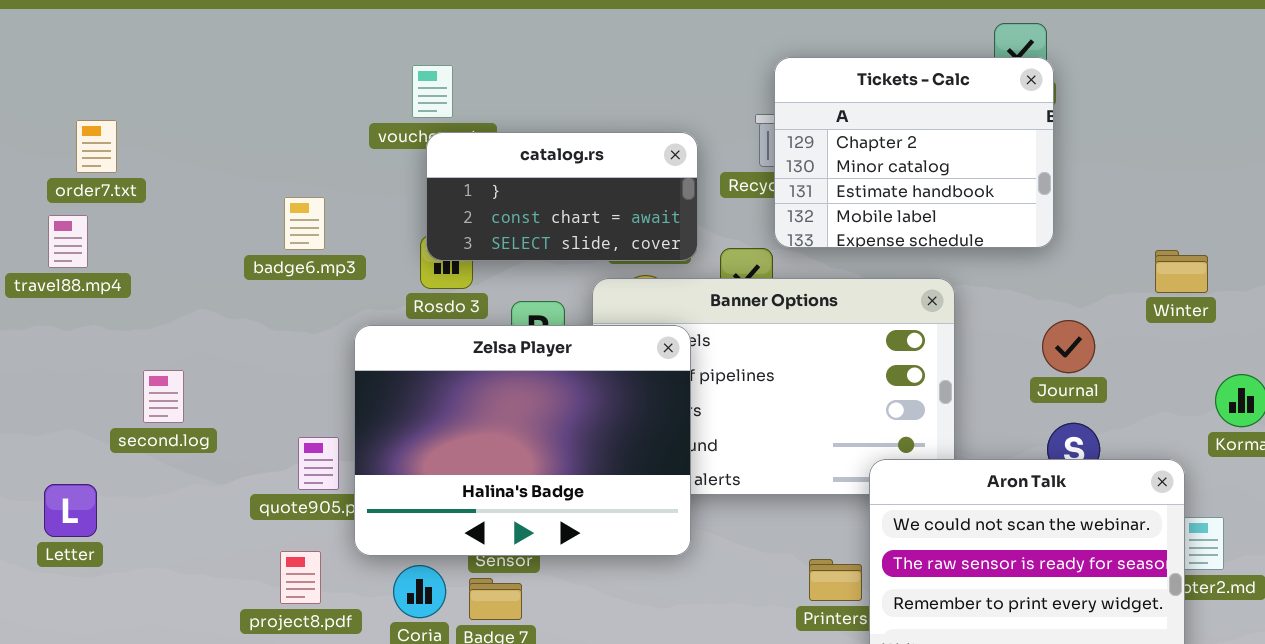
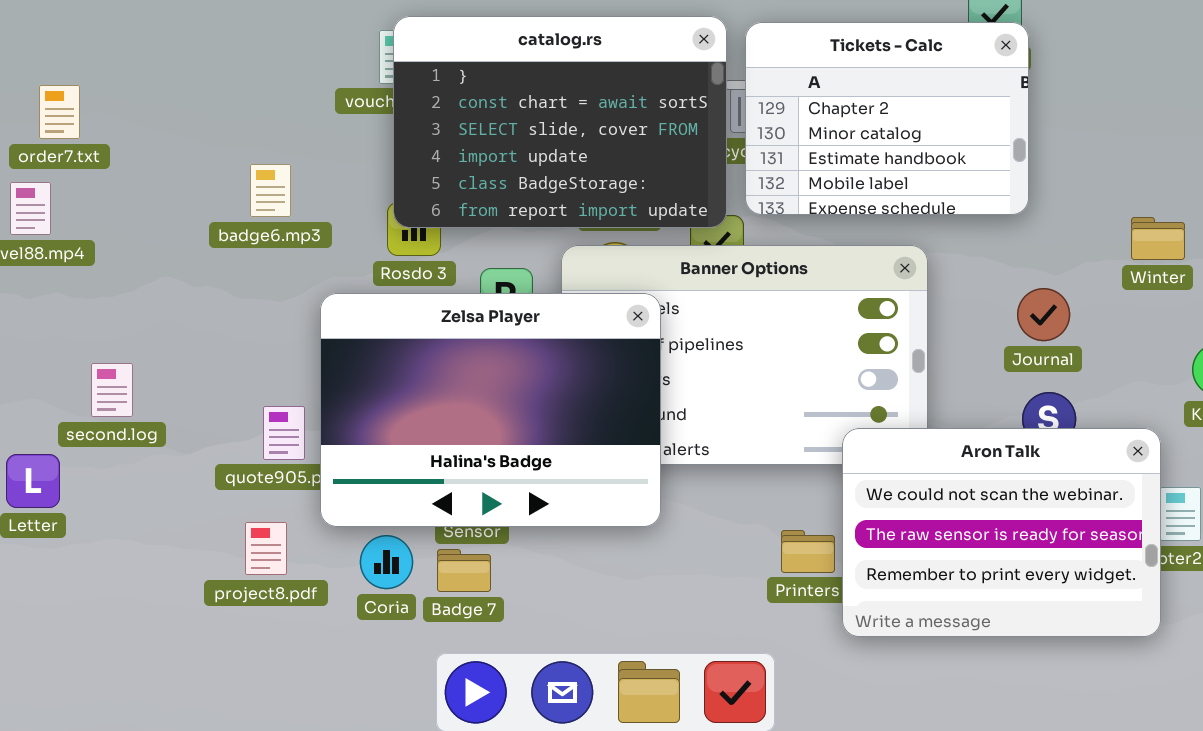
catalog.rs: [426,132,698,261] -> [393,16,727,228], resized
second.log: [143,370,184,423] -> [91,363,133,417], moved

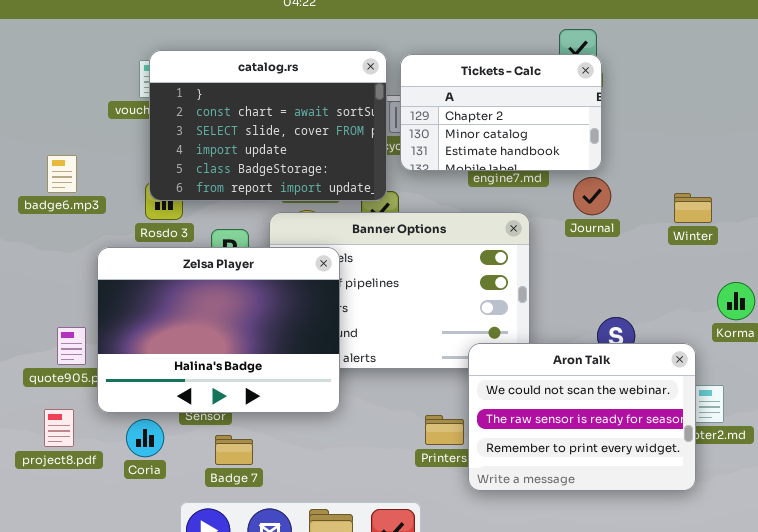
Tickets - Calc: [745,22,1029,215] -> [400,54,602,171], resized
Journal: [1017,288,1070,341] -> [573,177,611,215], moved
Badge 7: [437,549,491,592] -> [215,435,253,465], moved

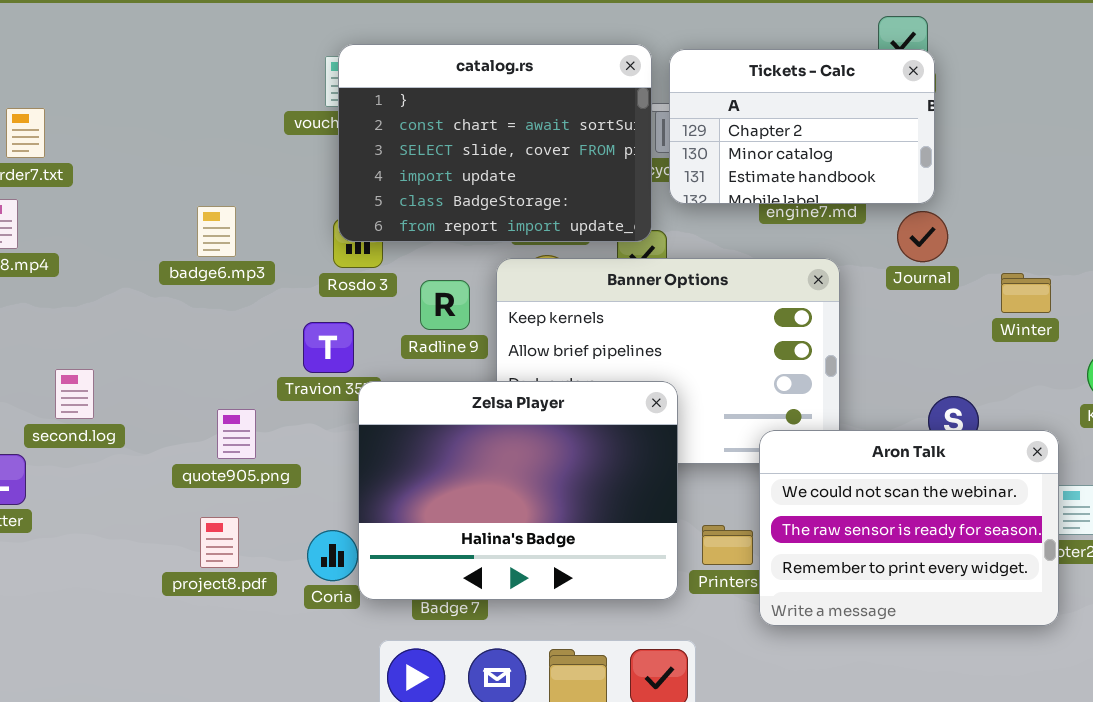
badge6.mp3: [47,155,77,193] -> [197,206,236,257], moved
Winter: [674,193,712,223] -> [1001,273,1051,313], moved
Zelsa Player: [97,247,340,413] -> [358,381,678,600], moved

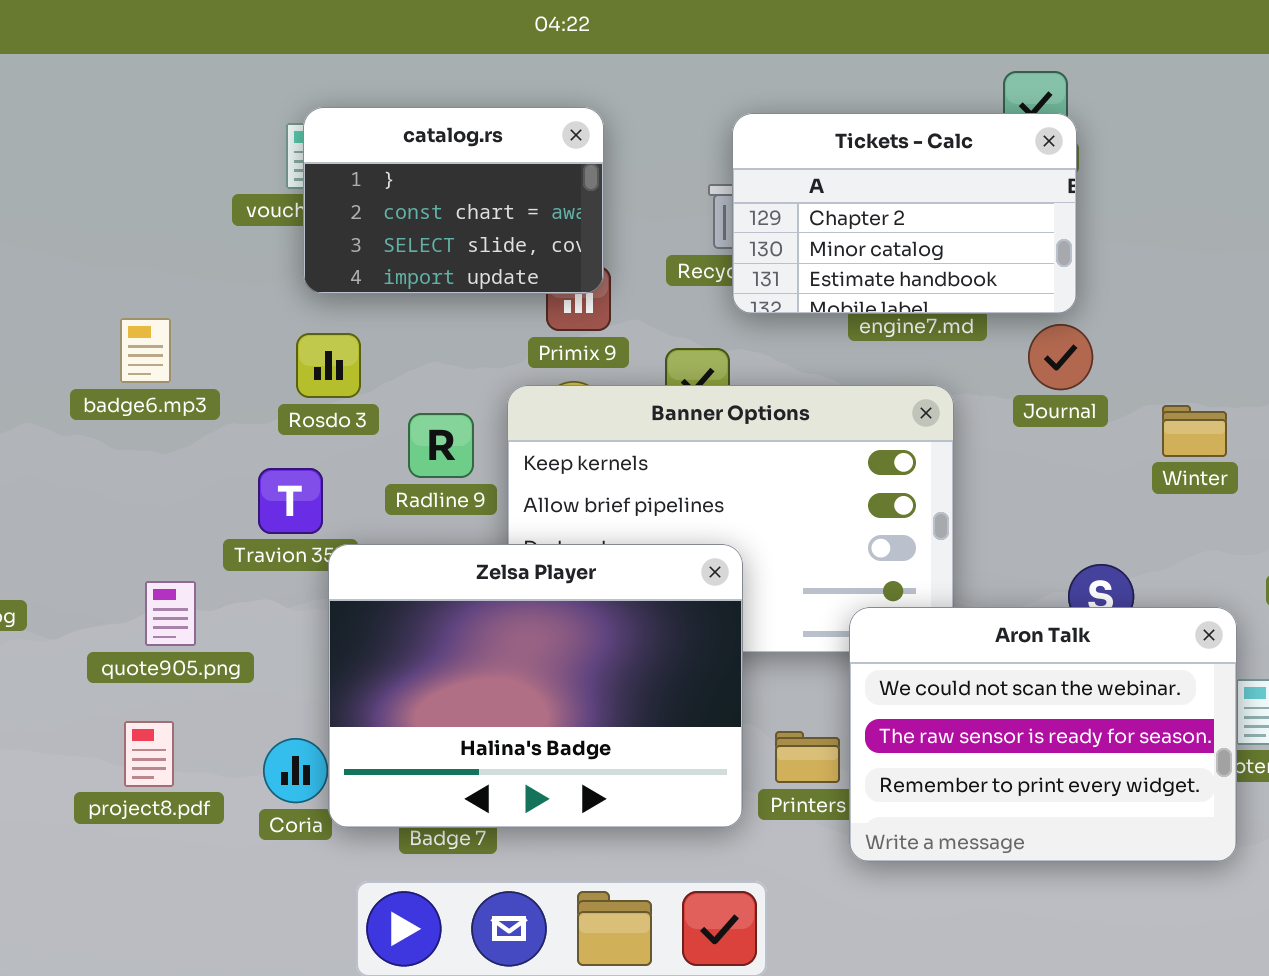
catalog.rs: [338,44,652,242] -> [303,107,604,294], resized

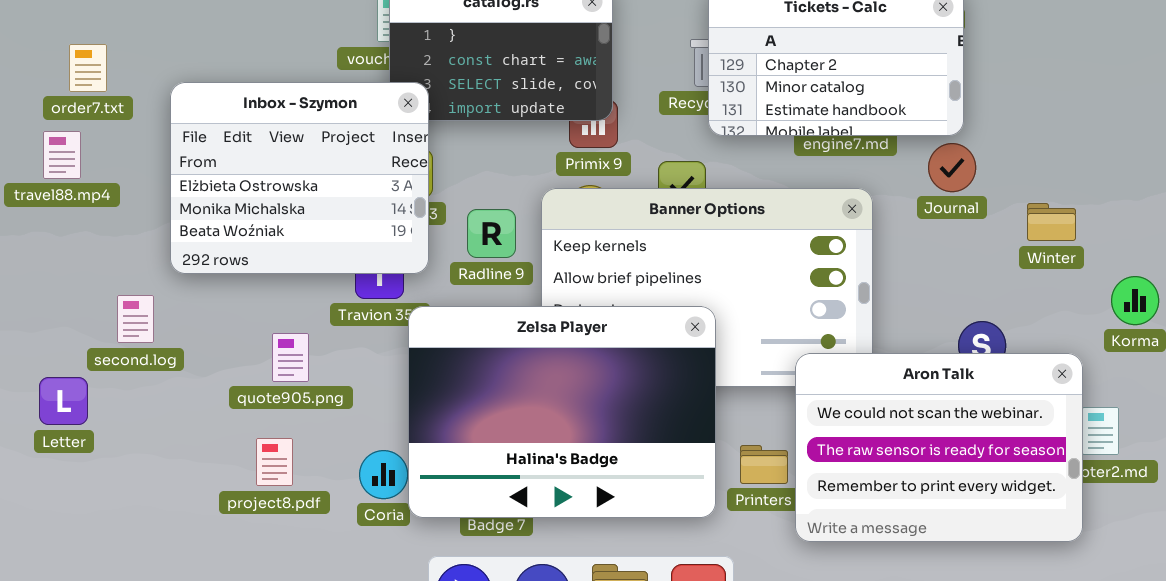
Inbox - Szymon: none -> [170,82,429,274], opened

